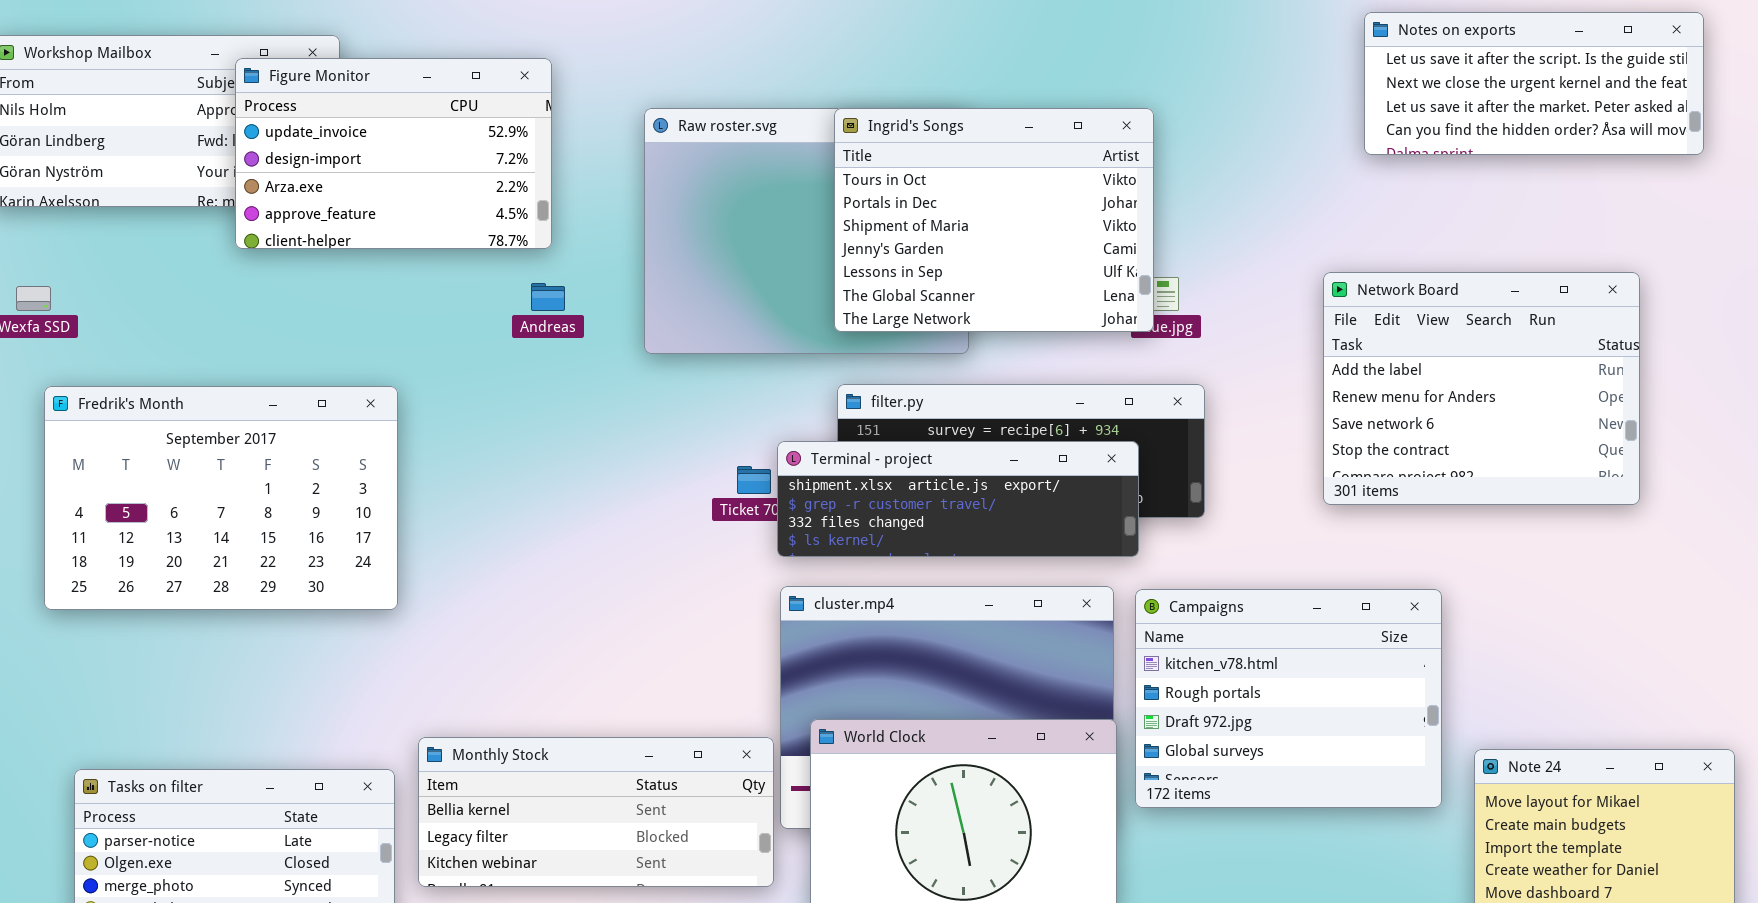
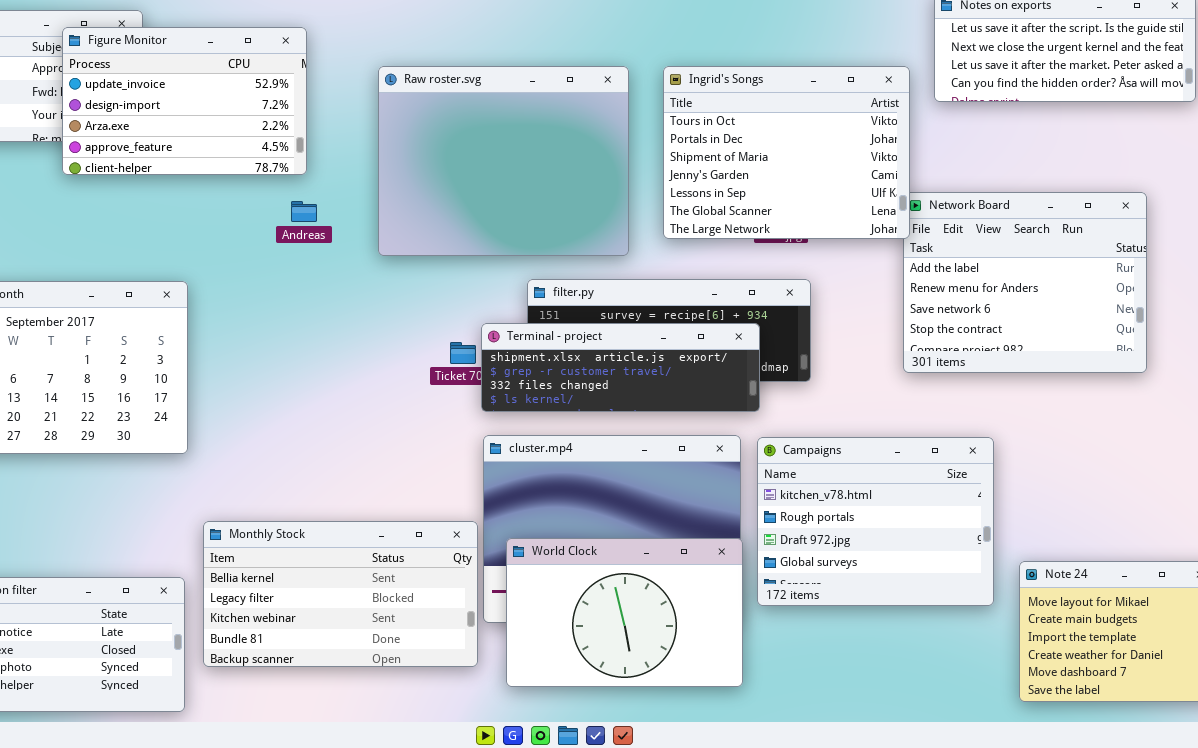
Ingrid's Songs: [834,108,1154,332] -> [663,66,910,239], moved
Monthly Stock: [418,737,774,887] -> [203,521,478,667], resized

